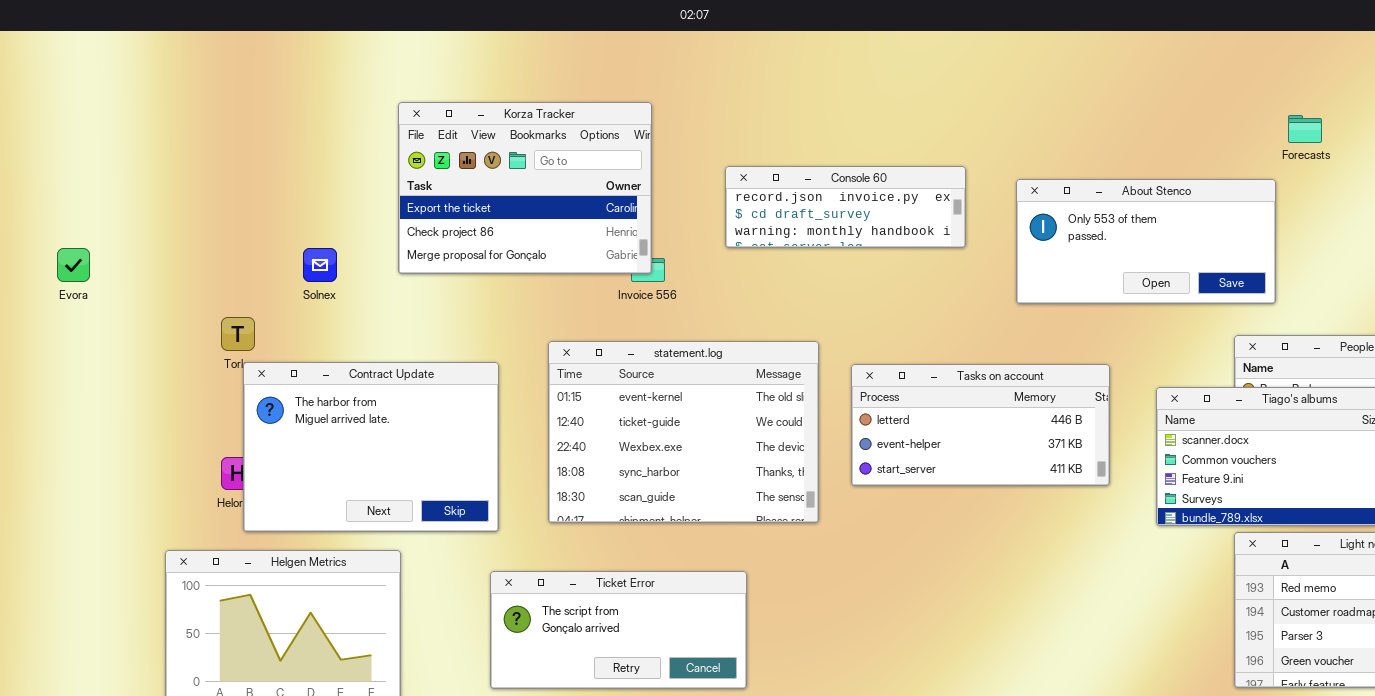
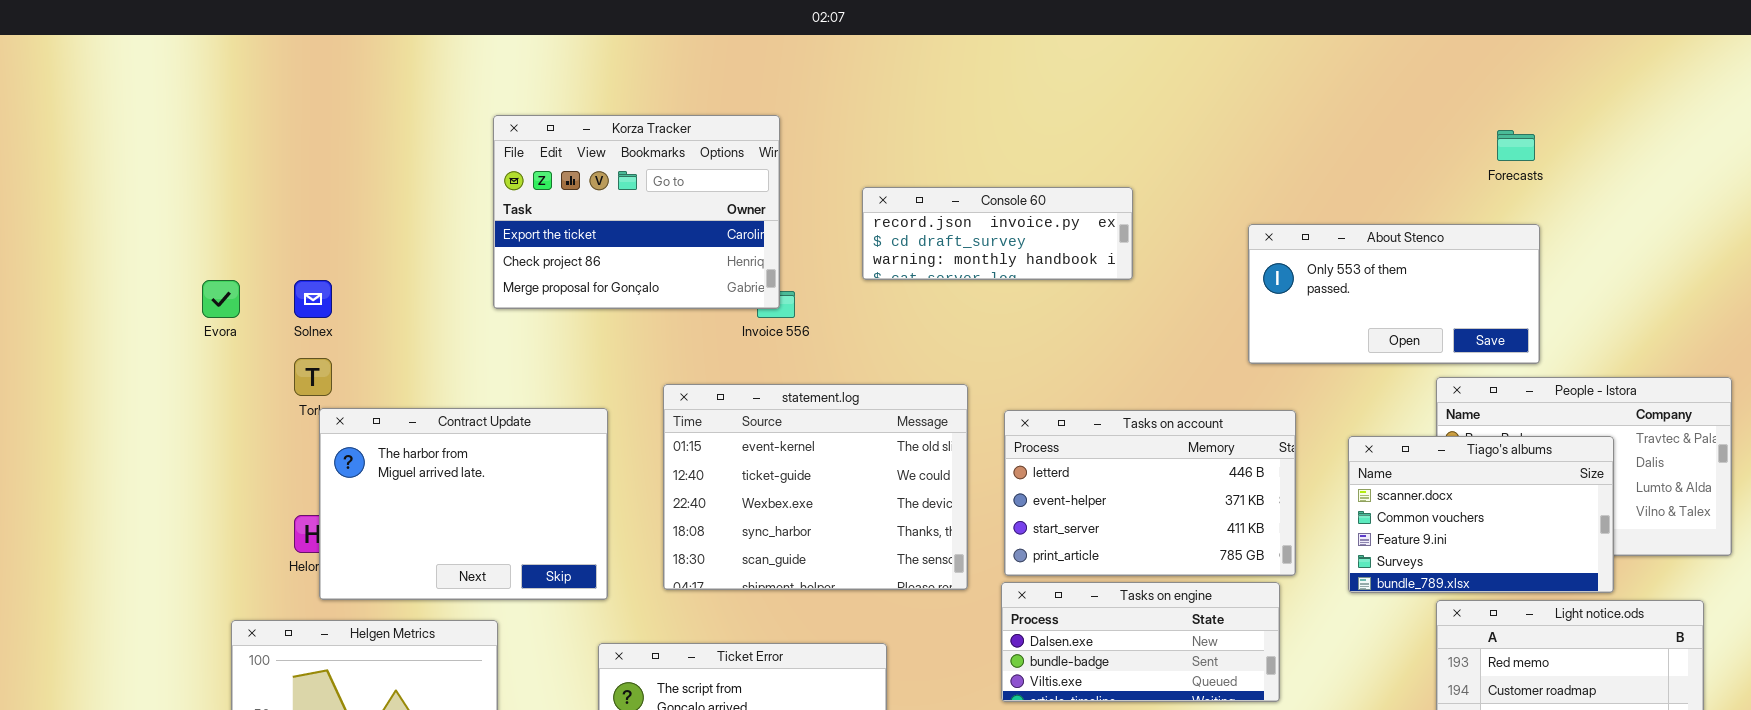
About Stenco: [1016,179,1276,304] -> [1248,224,1540,364], moved
Evora: [57,248,90,282] -> [202,280,240,318], moved
Solnex: [303,248,337,282] -> [294,280,332,318], moved
Tasks on account: [851,364,1110,486] -> [1004,410,1296,576], resized
Tasks on engine: none -> [1001,582,1280,702], opened

